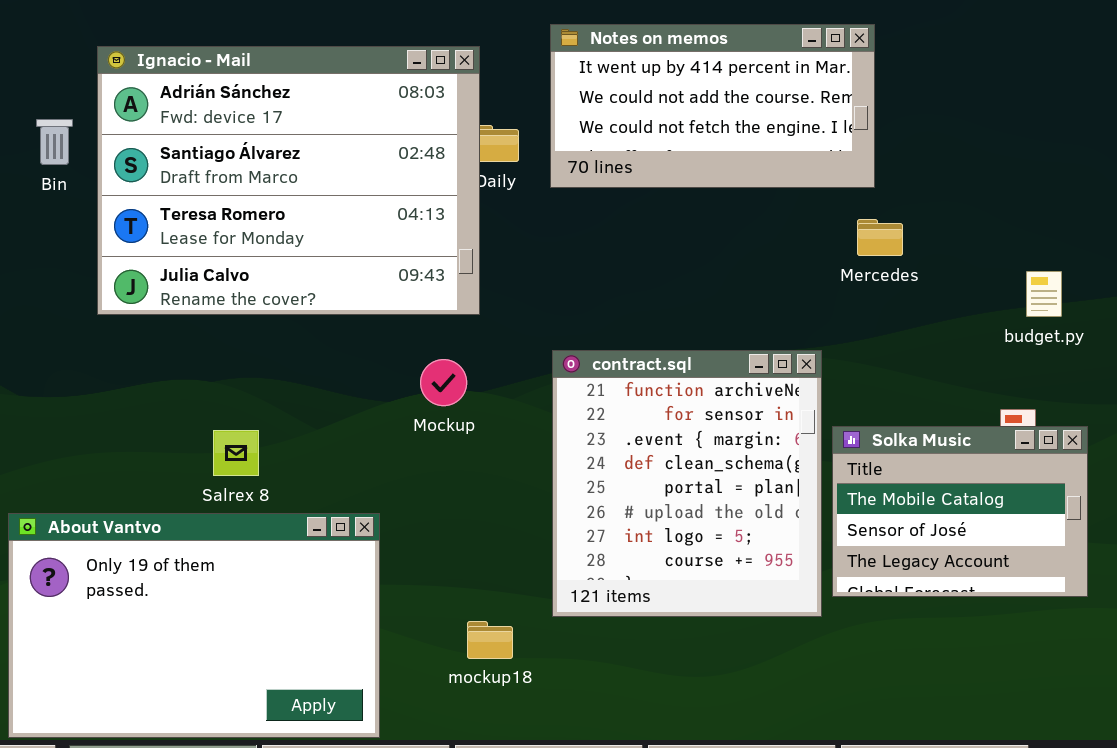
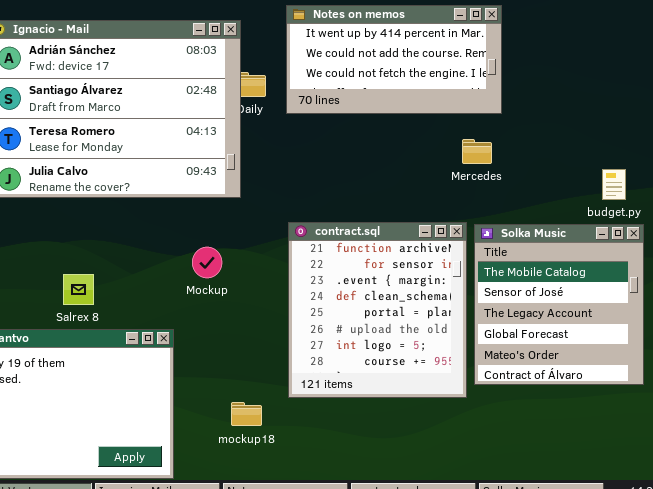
Mercedes: [857,219,903,256] -> [462,139,492,164], moved
Mockup: [420,359,467,406] -> [192,247,222,278], moved
Solka Music: [832,426,1088,597] -> [474,224,644,385], resized

